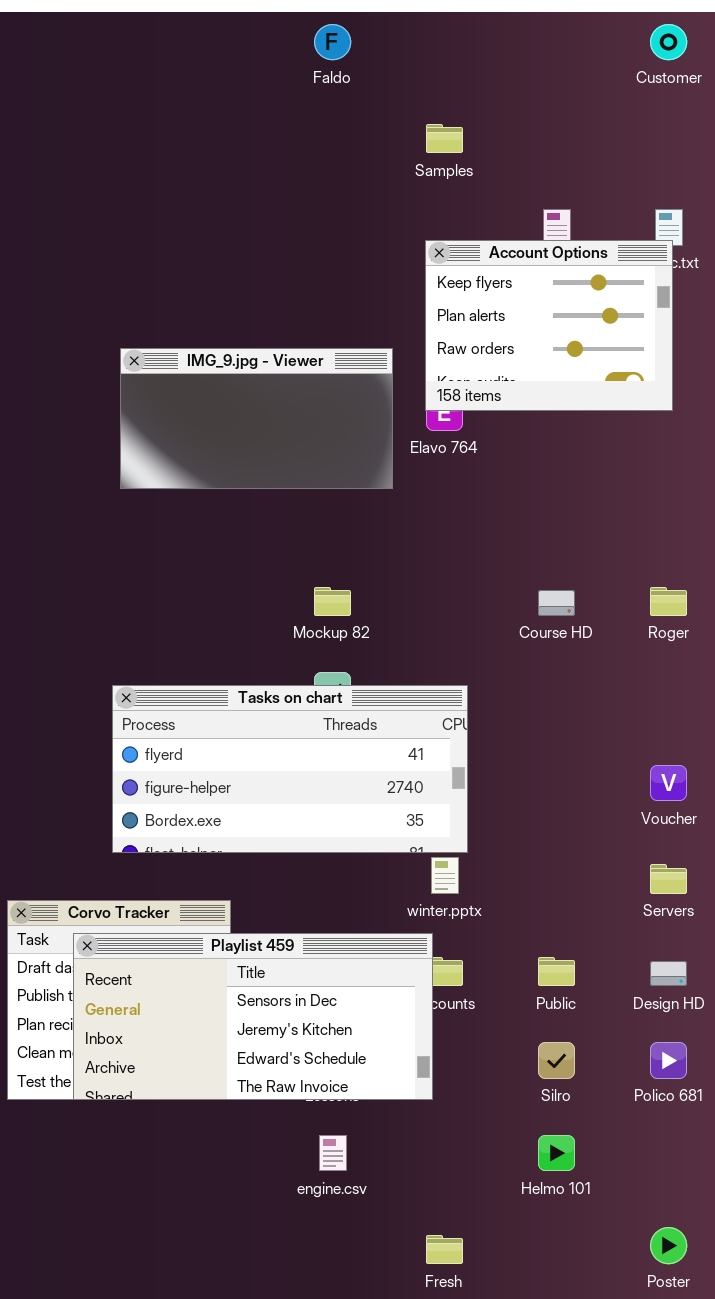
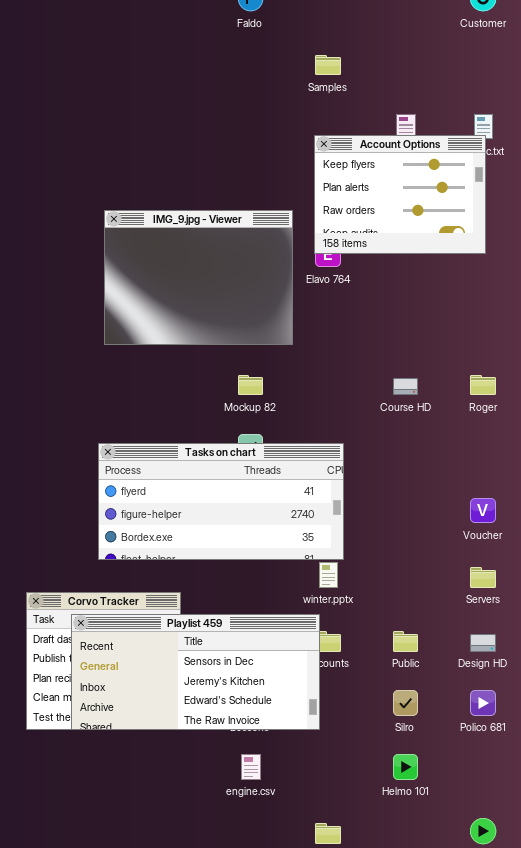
IMG_9.jpg - Viewer: [120,348,393,489] -> [104,210,293,345], resized

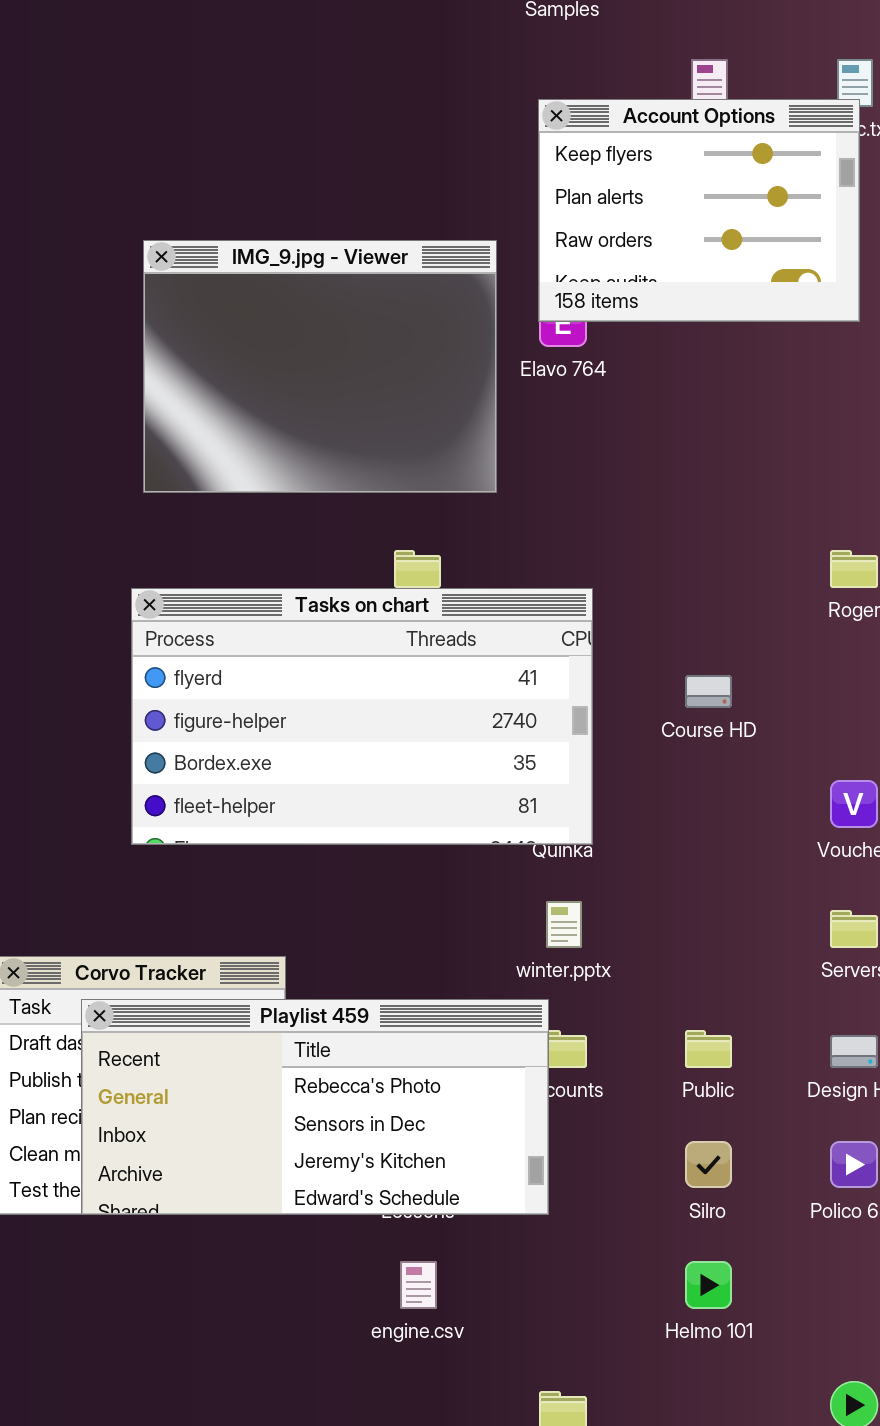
Course HD: [393,378,418,395] -> [685,675,732,708], moved
Tasks on chart: [98,443,344,560] -> [131,588,593,845], moved, resized
Playlist 459: [71,614,320,730] -> [81,999,549,1215], scrolled up 1 row

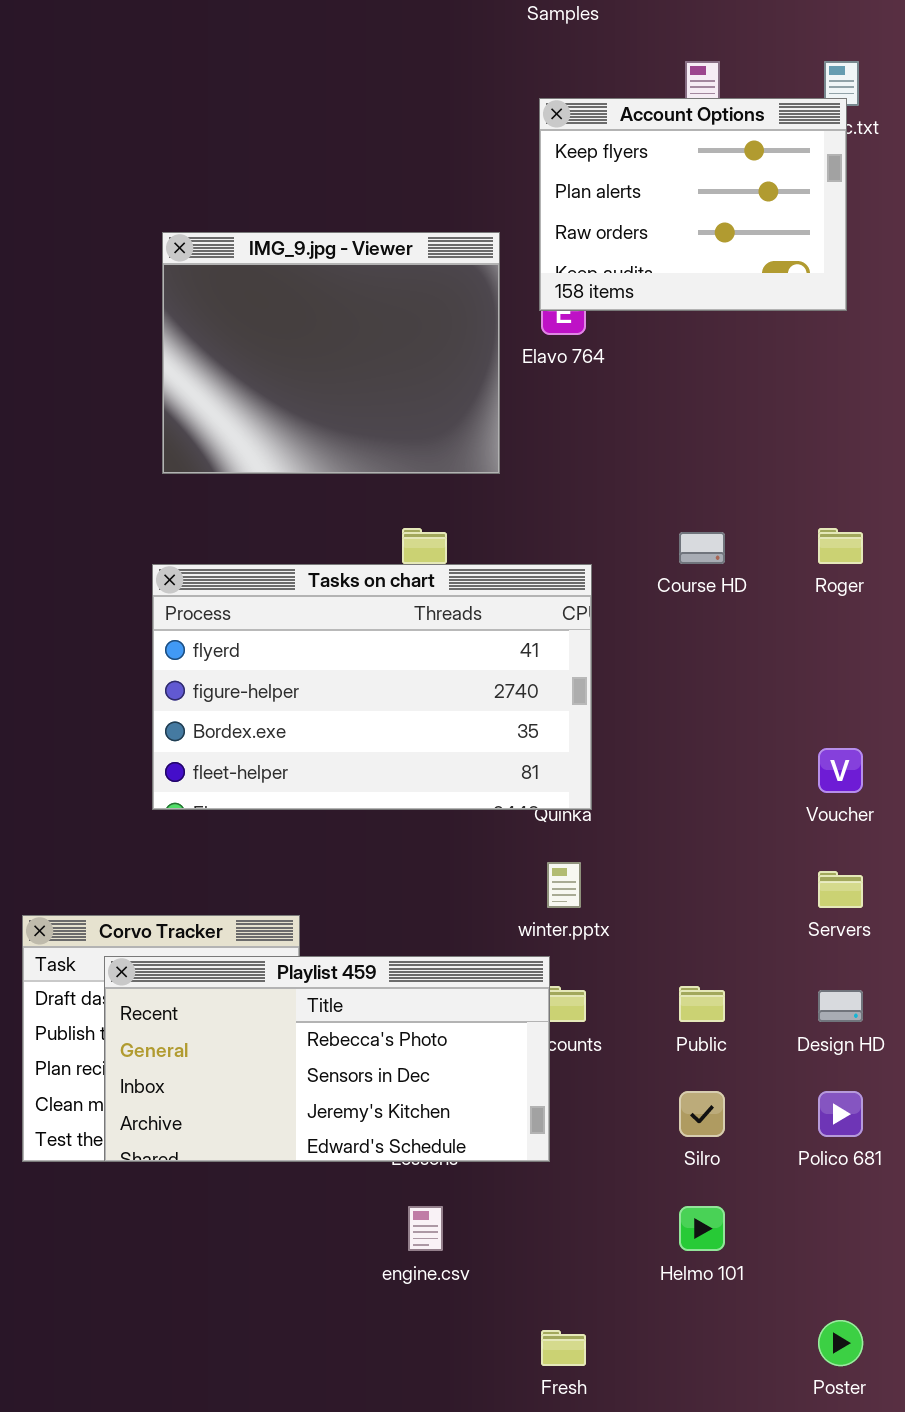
Course HD: [685,675,732,708] -> [679,532,725,564], moved

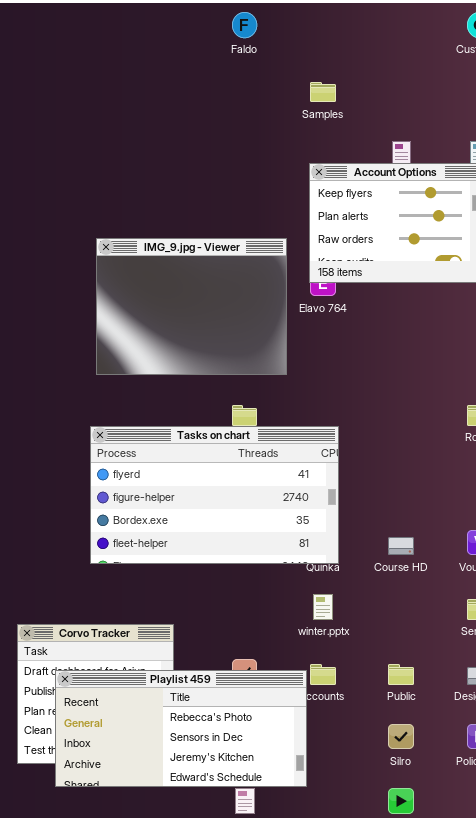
Course HD: [679,532,725,564] -> [388,537,414,555], moved
Playlist 459: [104,956,550,1162] -> [55,670,307,787], moved

